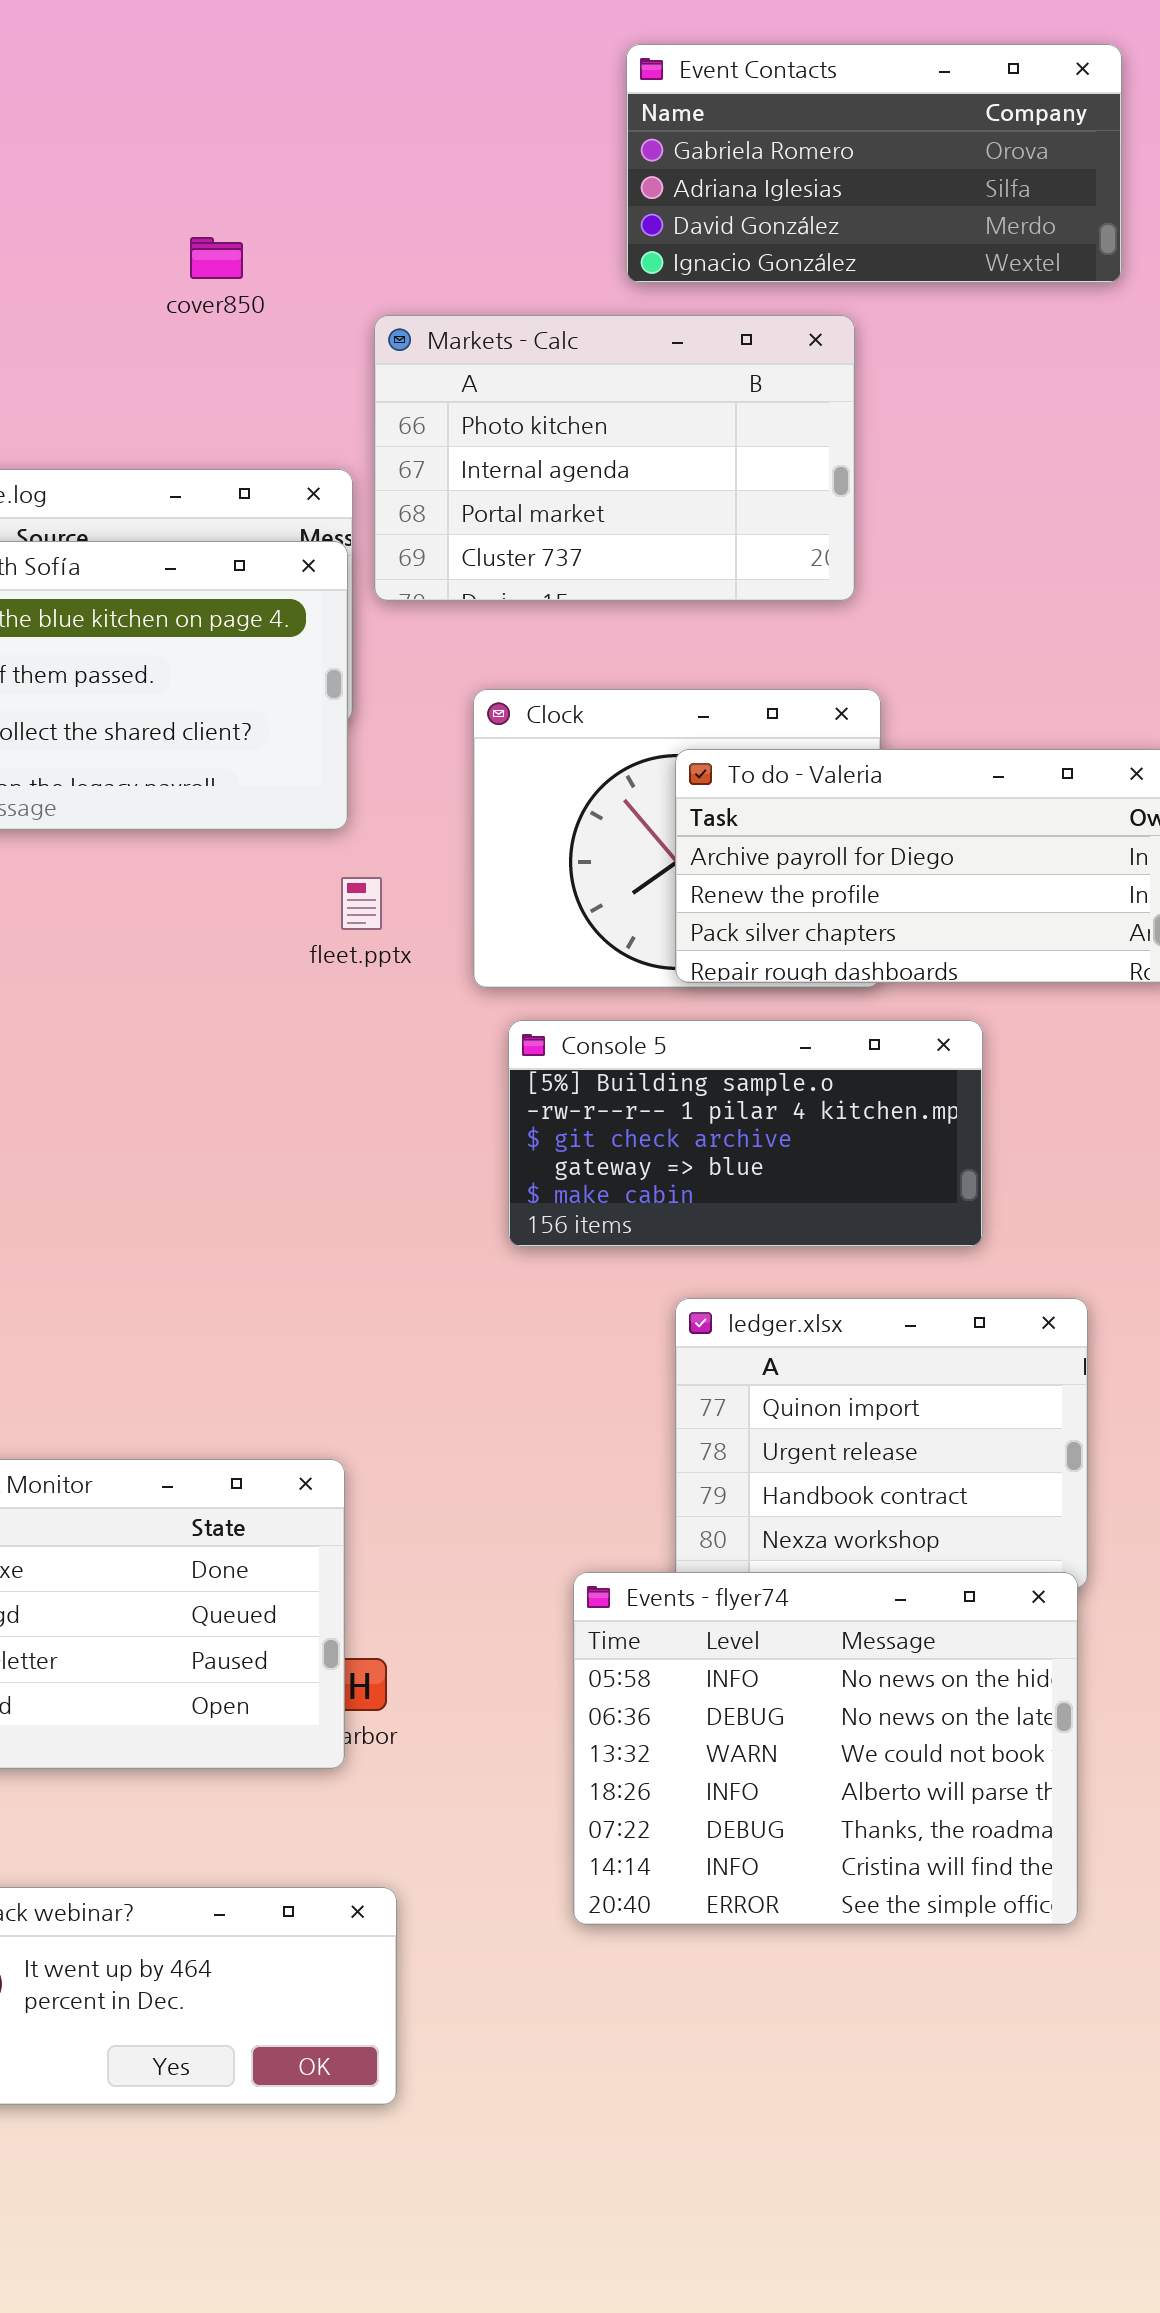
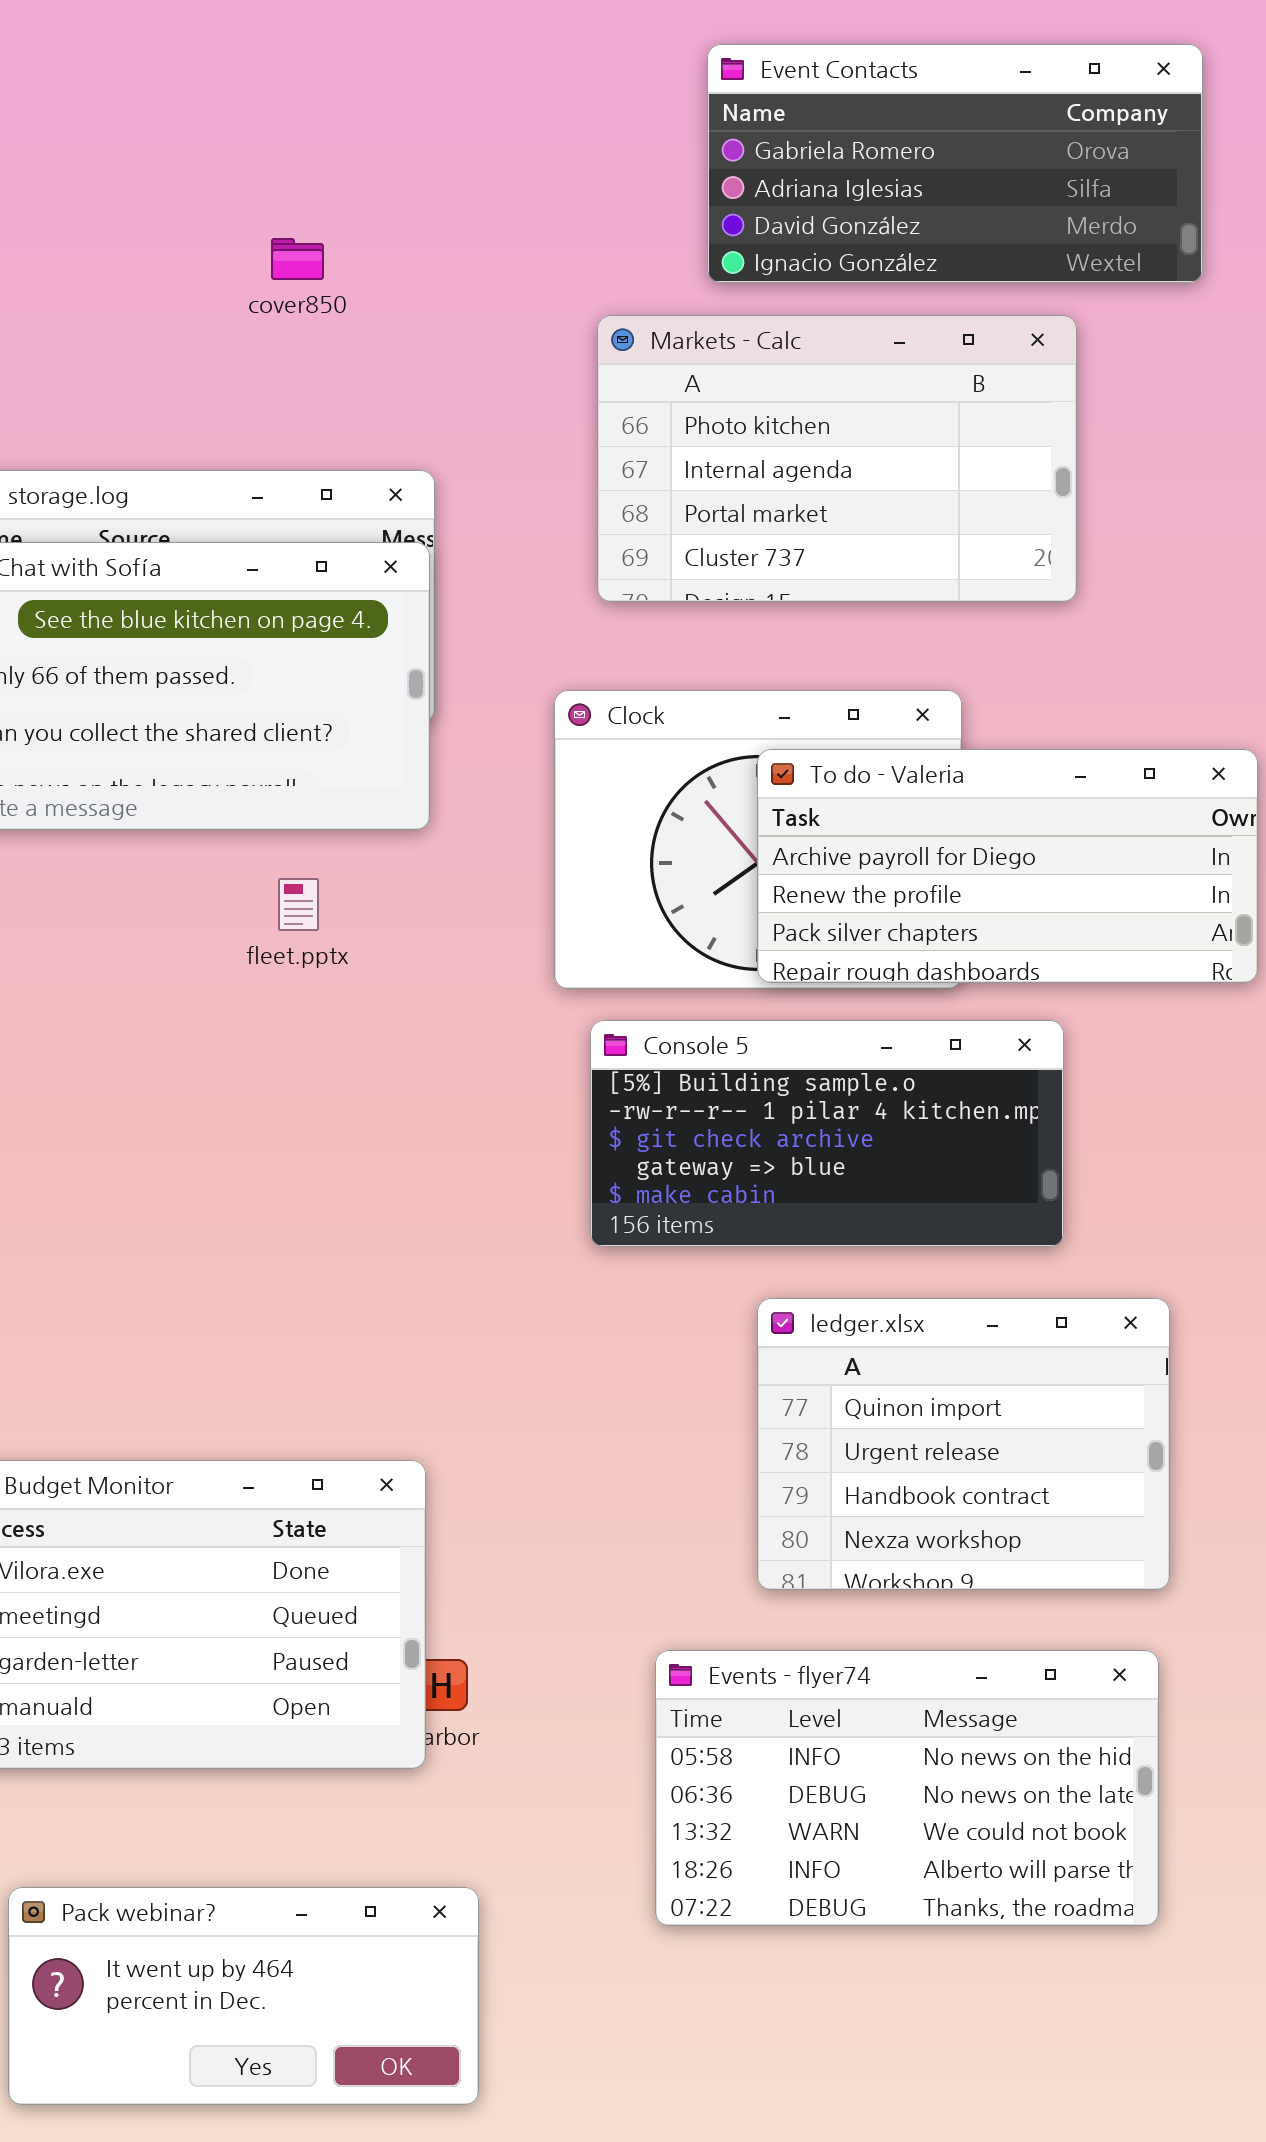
Markets - Calc: [374,315,855,601] -> [597,315,1077,602], moved
fleet.pptx: [341,877,382,930] -> [278,878,319,931], moved
Events - flyer74: [573,1572,1078,1925] -> [655,1650,1159,1926], resized

